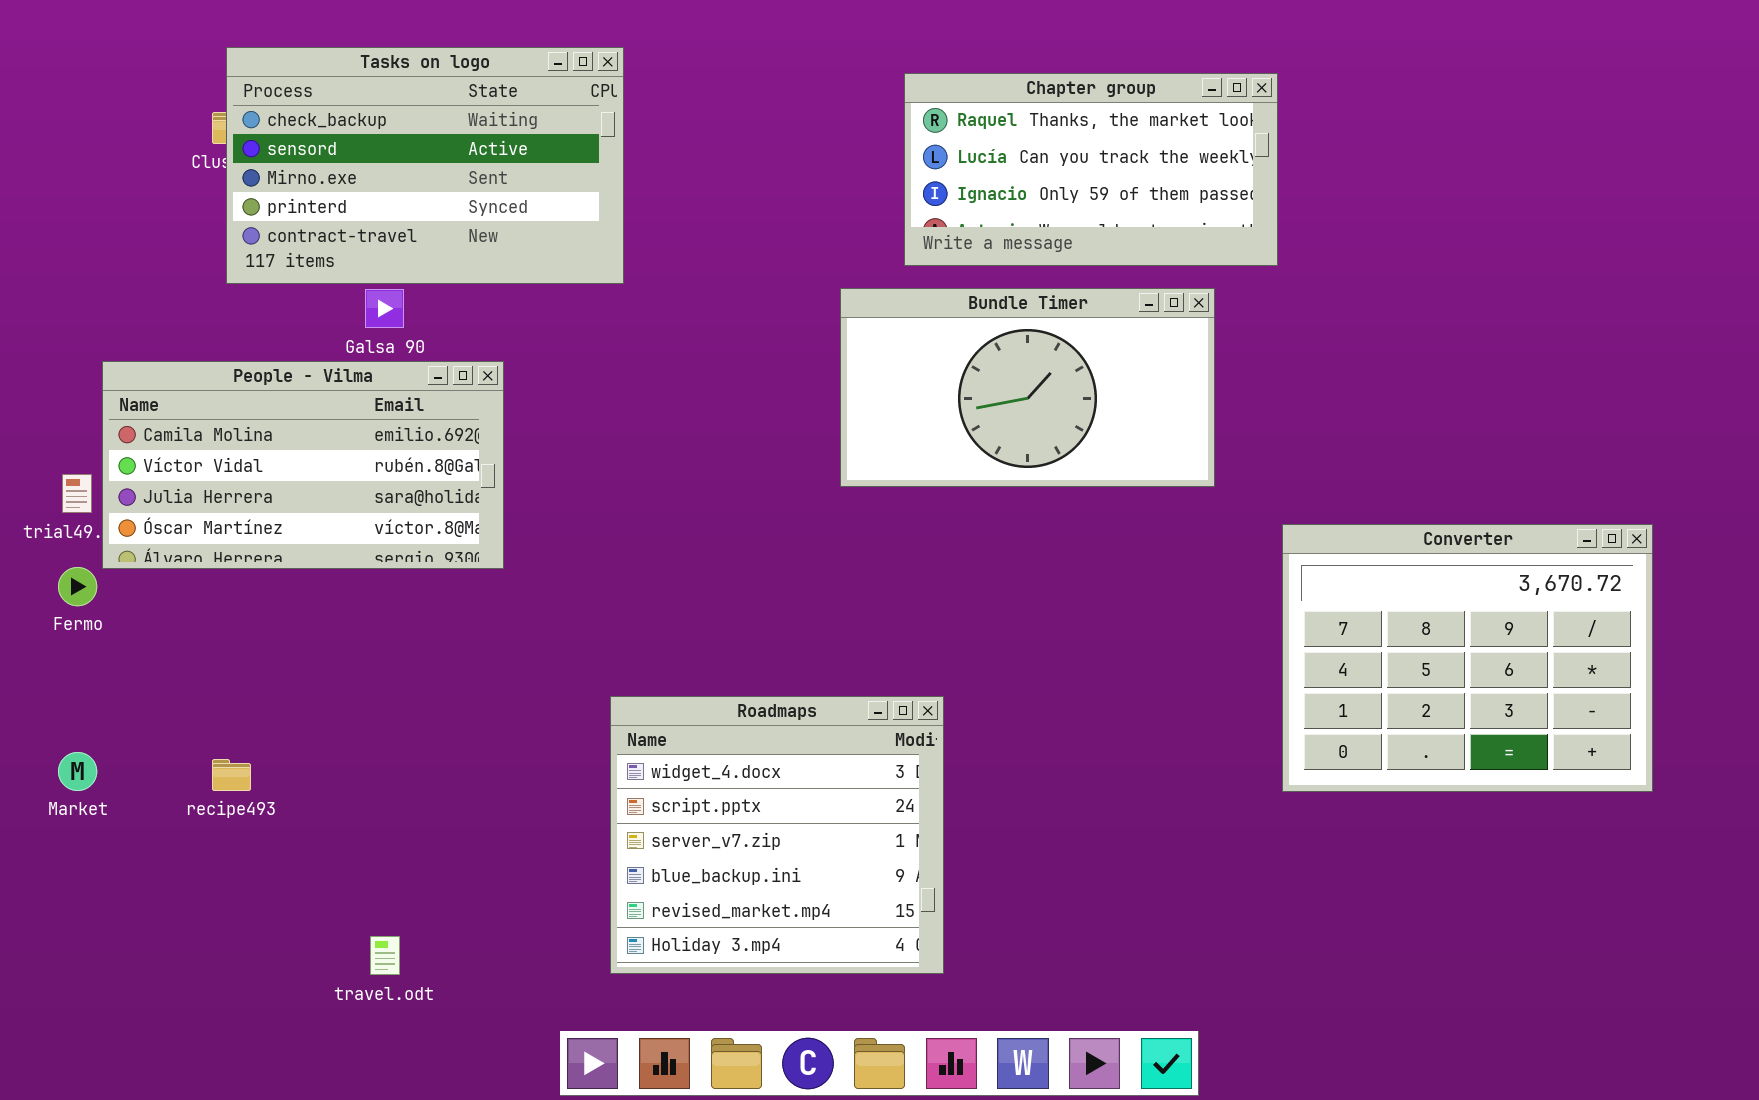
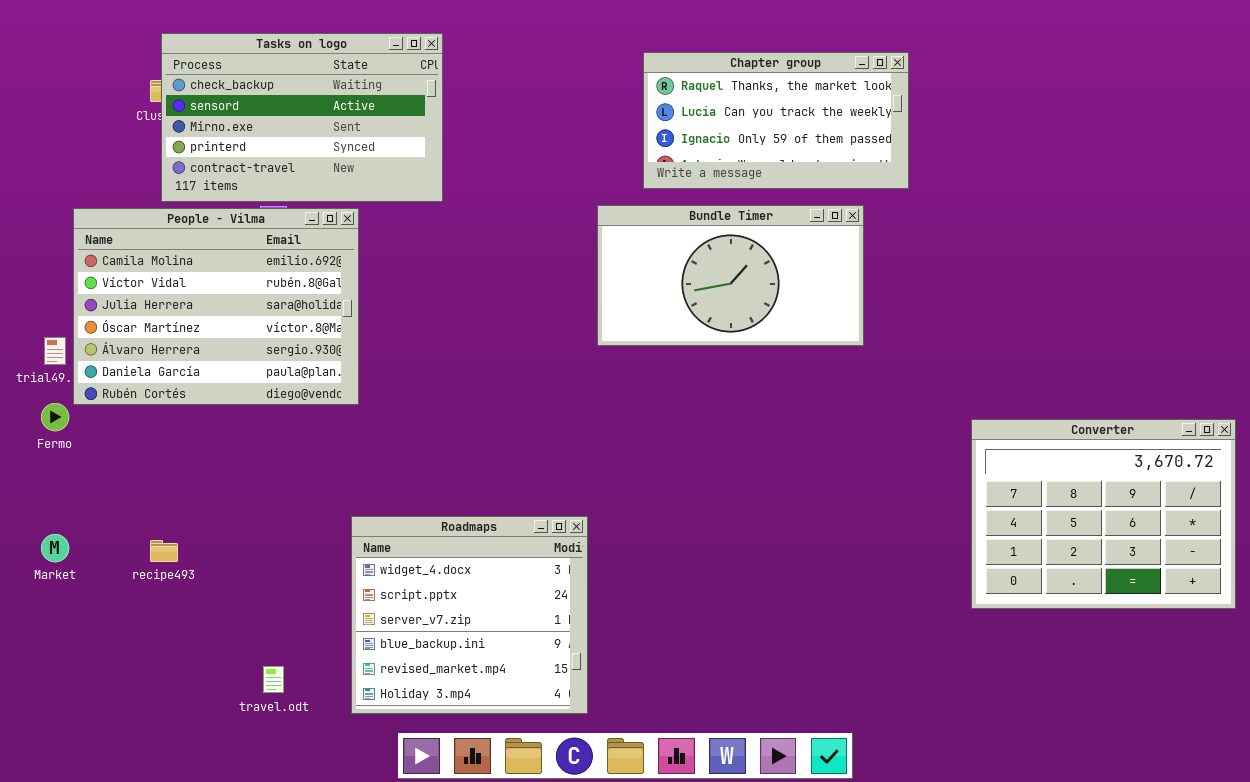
People - Vilma: [102,361,504,569] -> [73,208,359,405], resized
Converter: [1282,524,1653,792] -> [971,419,1236,609], moved
Roadmaps: [610,696,944,974] -> [351,516,588,714], moved

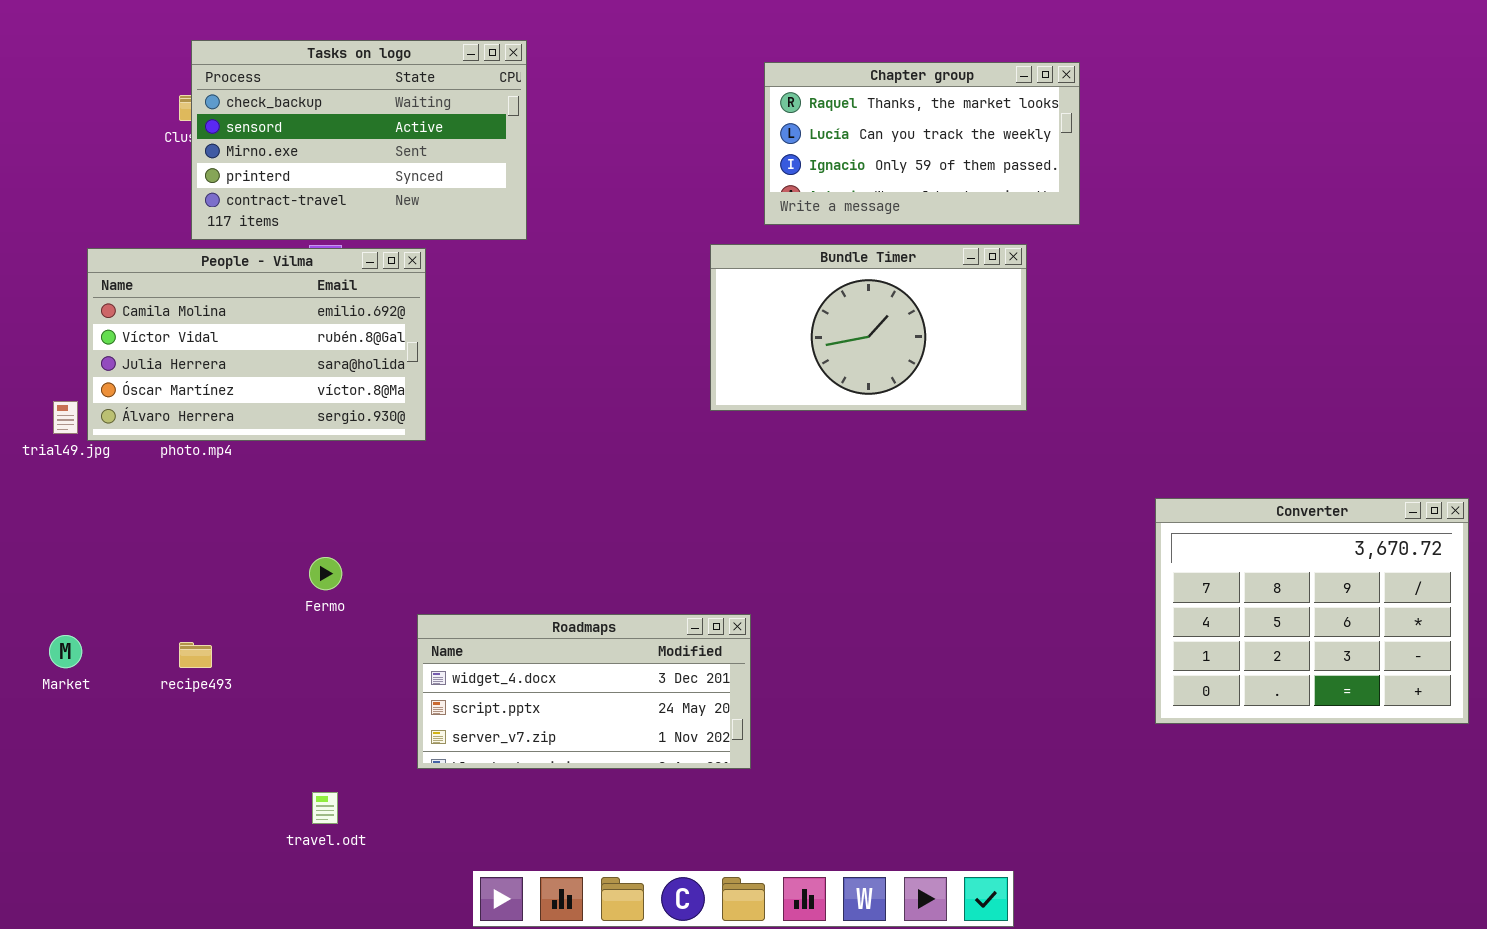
People - Vilma: [73,208,359,405] -> [87,248,426,441], resized
Fermo: [41,403,69,431] -> [309,557,342,590], moved
Roadmaps: [351,516,588,714] -> [417,614,751,769], resized

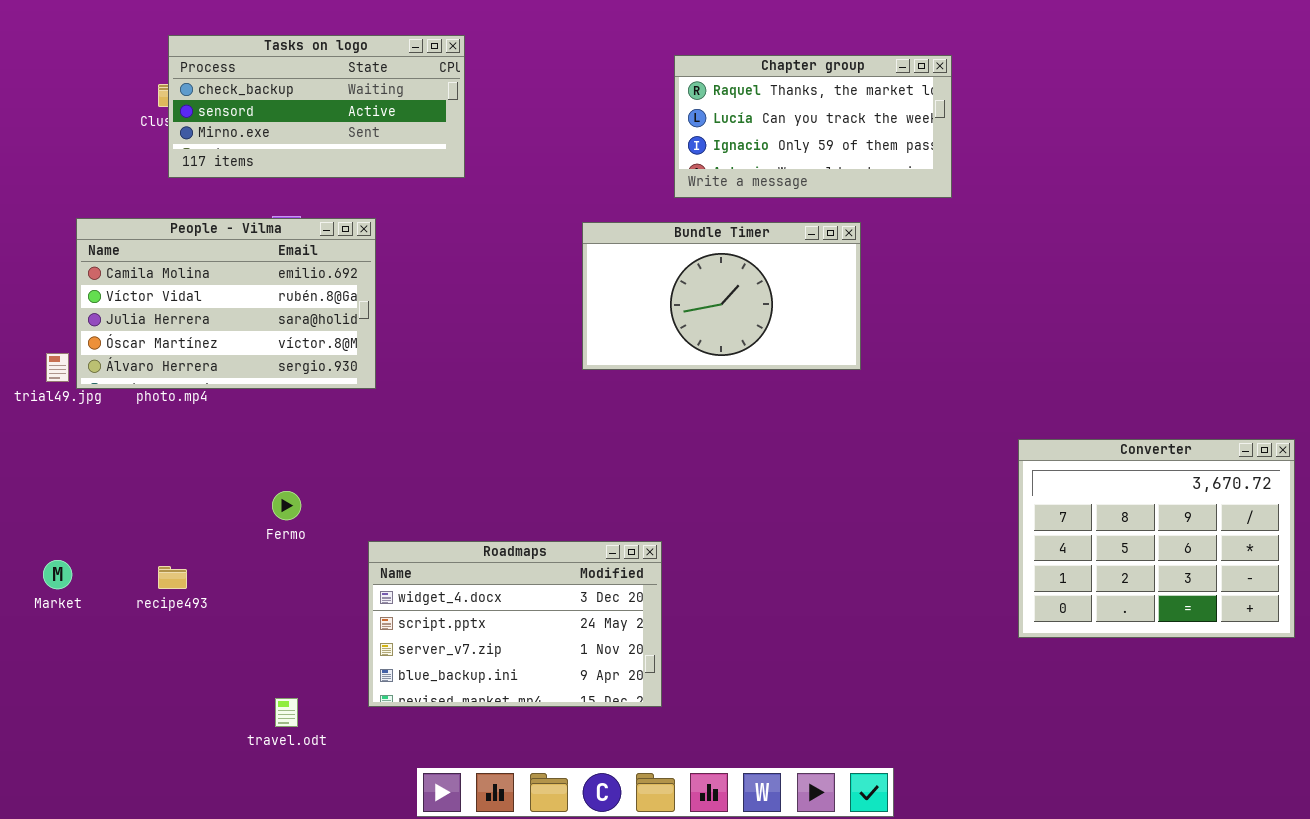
Tasks on logo: [191,40,527,240] -> [168,35,465,178], resized
Bundle Timer: [710,244,1027,411] -> [582,222,861,370], moved
Roadmaps: [417,614,751,769] -> [368,541,662,707], resized

